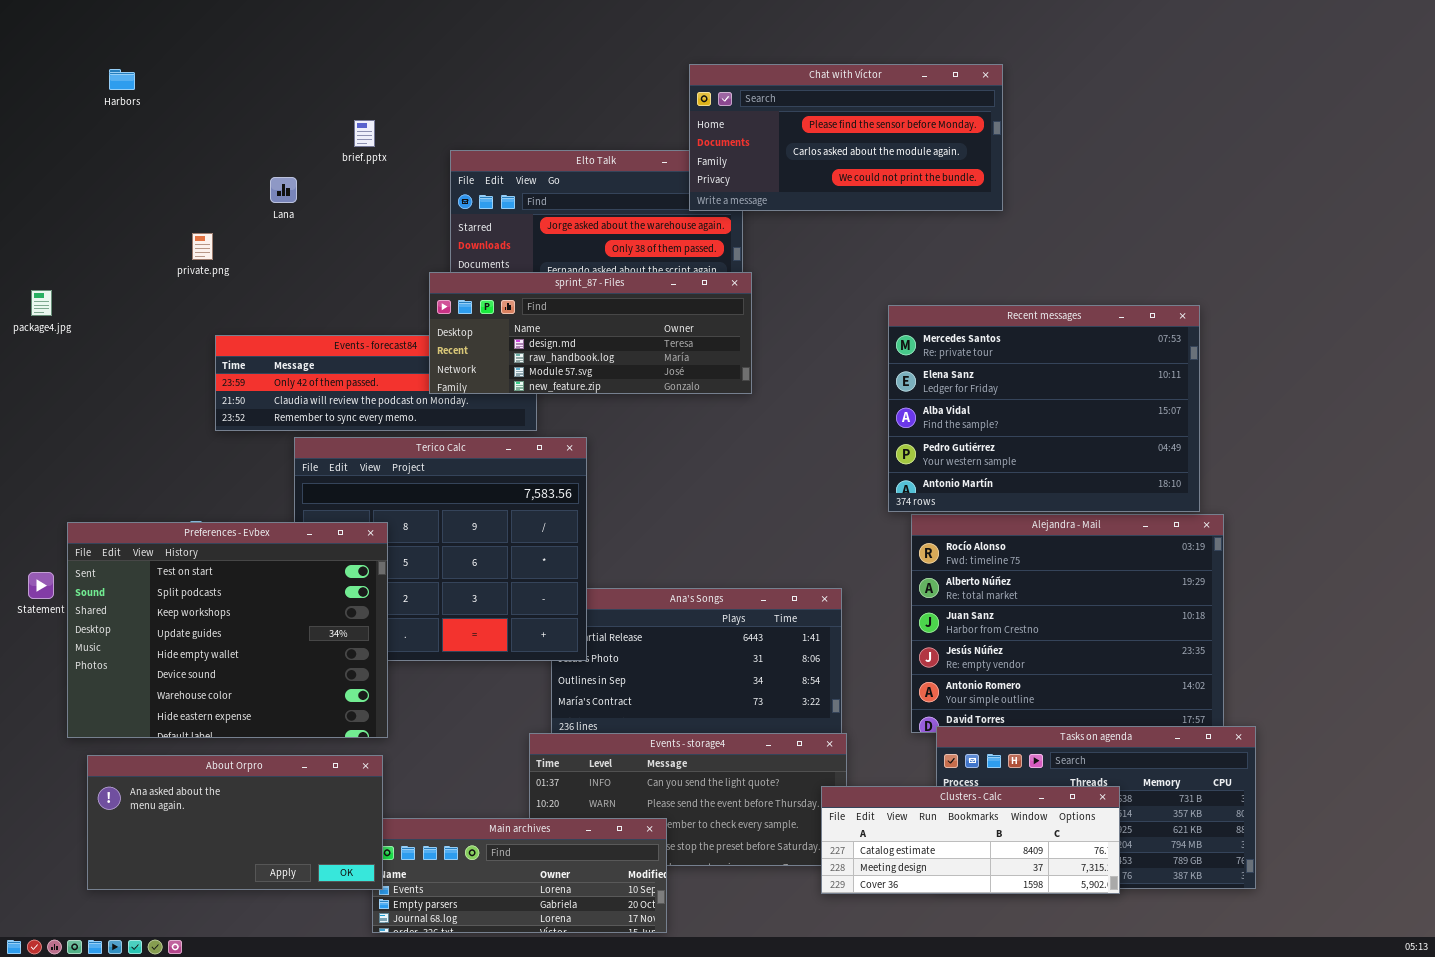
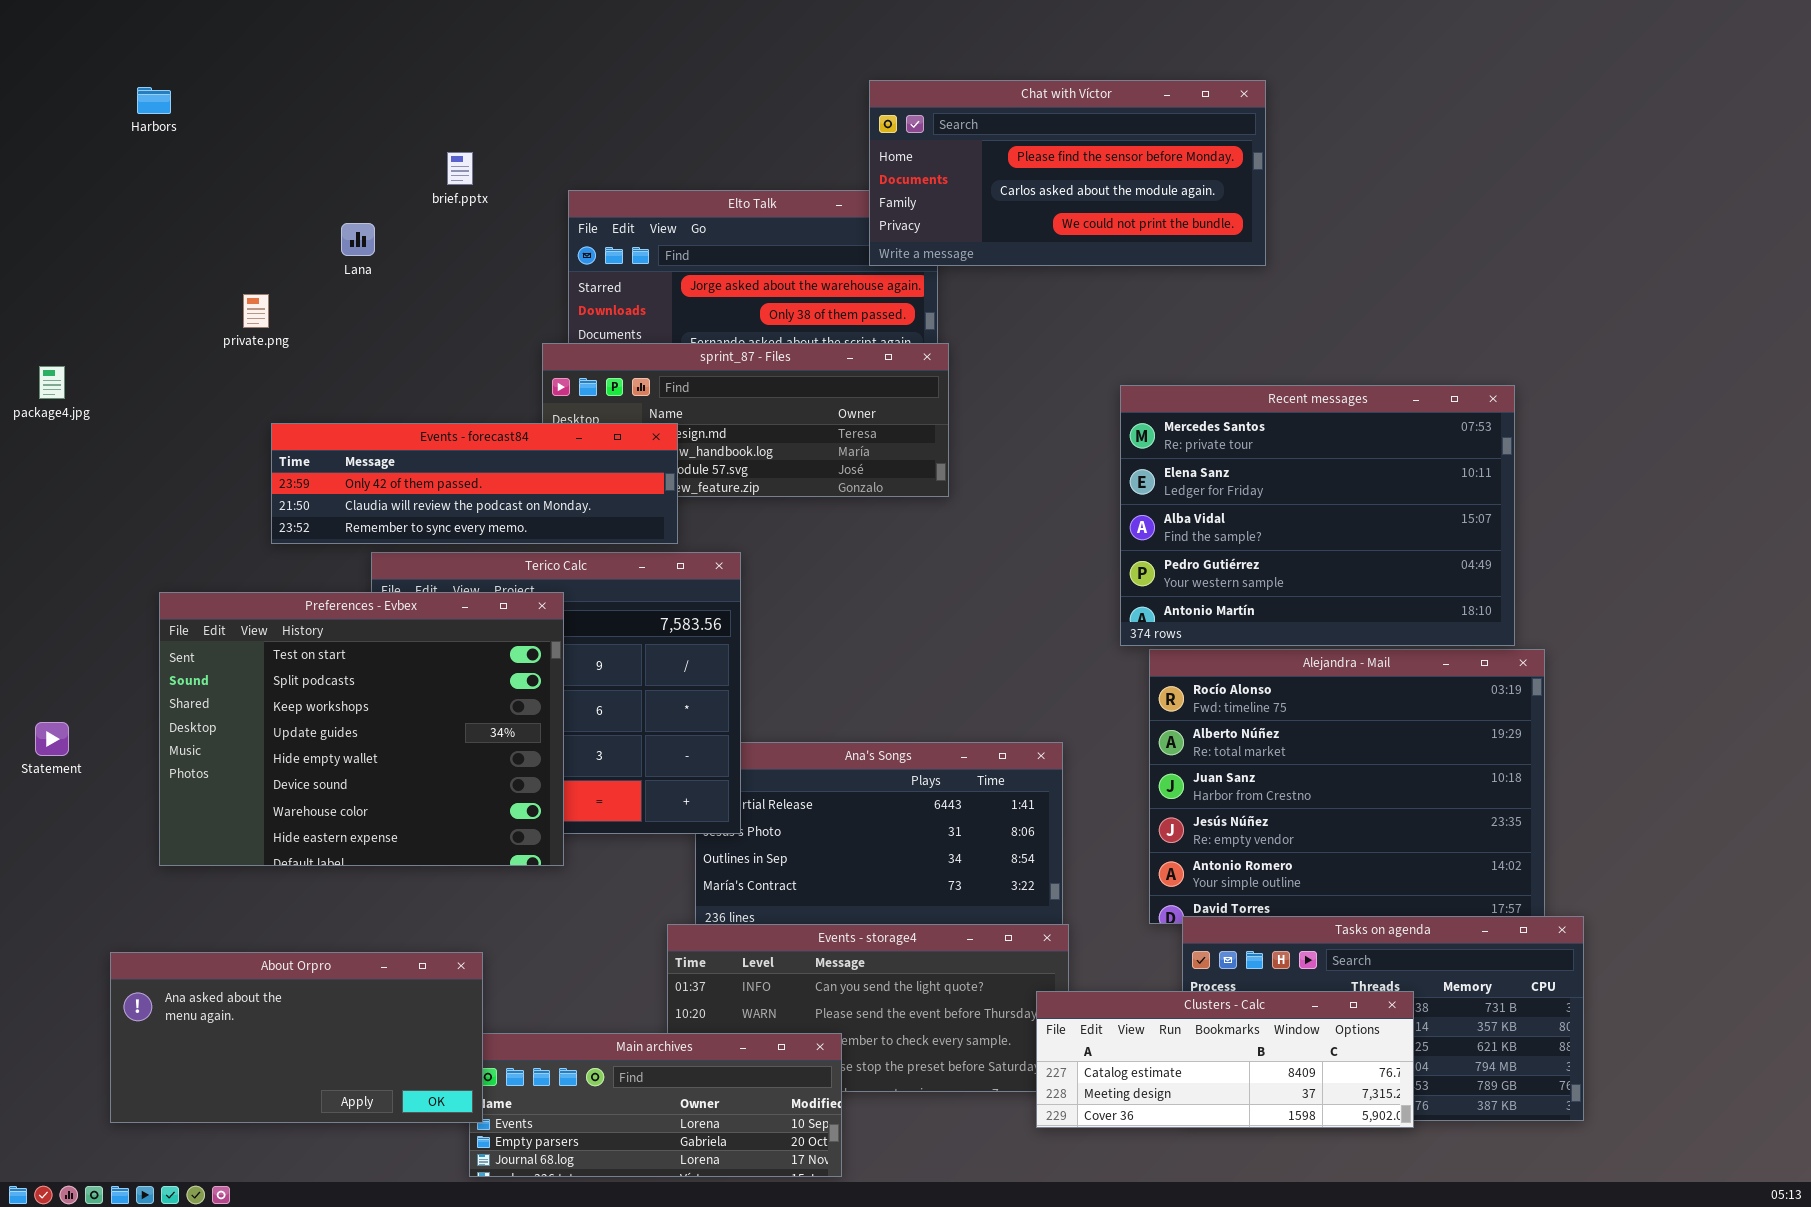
Events - forecast84: [215,335,537,431] -> [271,423,678,544], raised
Preferences - Evbex: [67,522,388,738] -> [159,592,564,866], moved

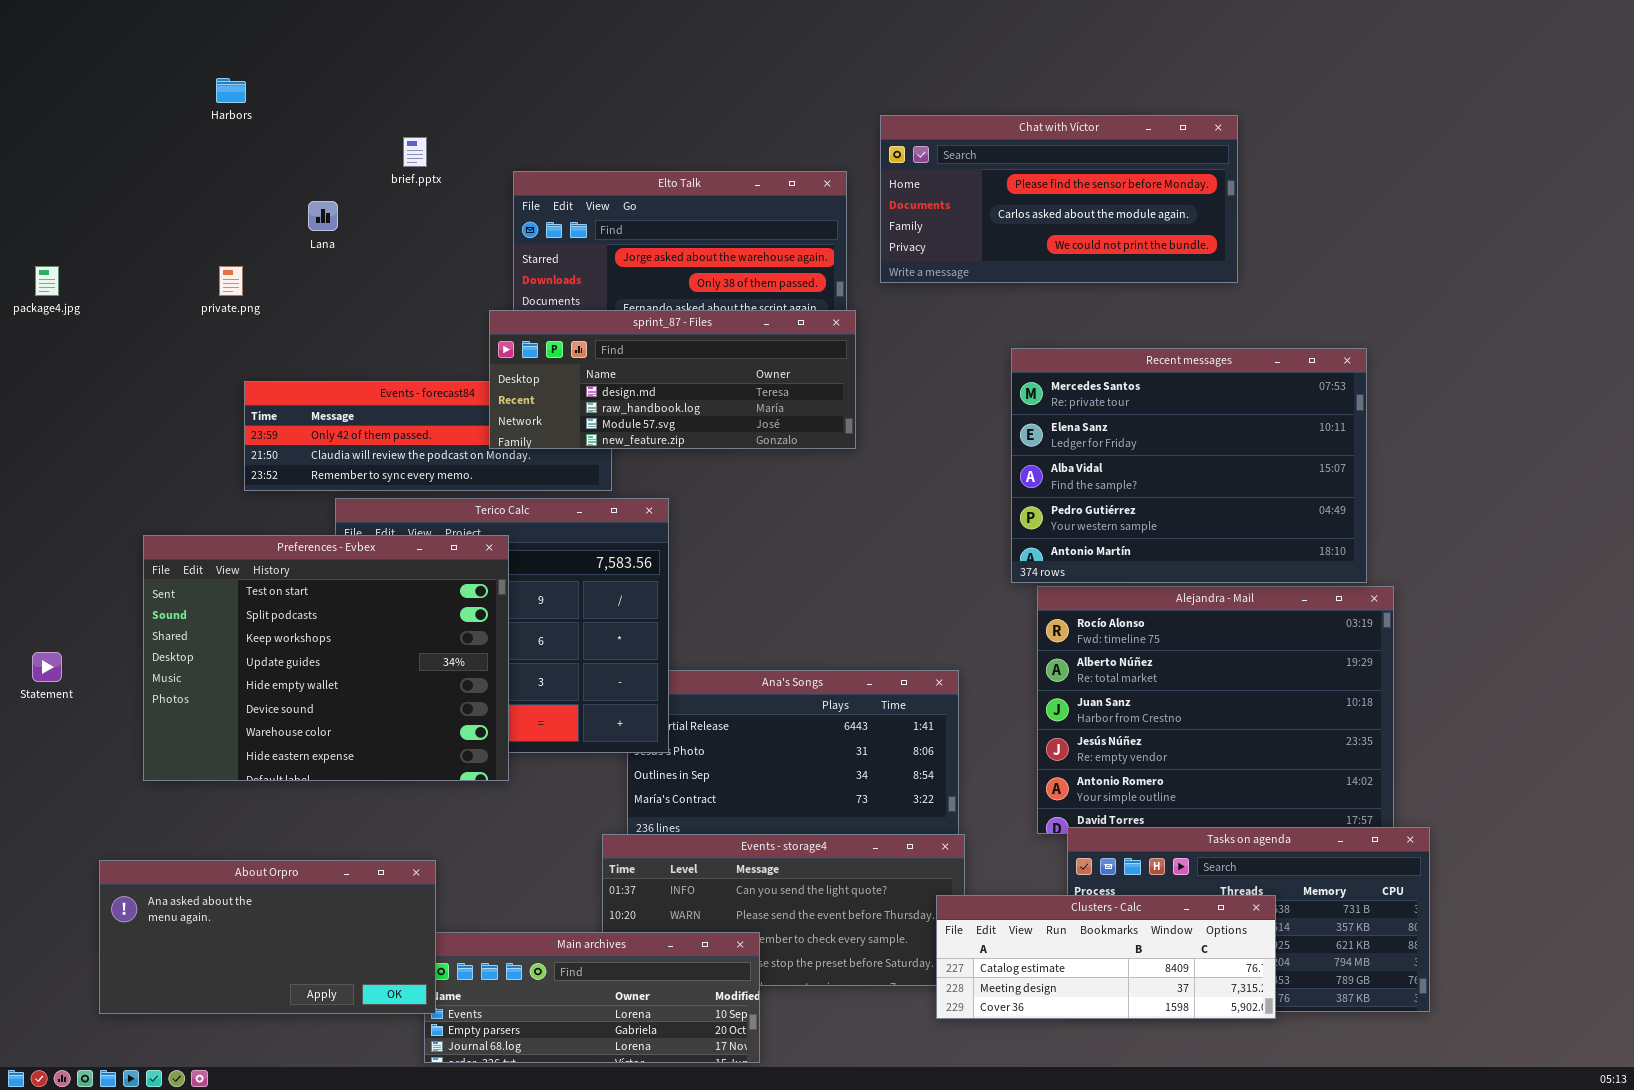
Chat with Víctor: [869,80,1266,266] -> [880,115,1238,283], moved
Harbors: [137,87,171,114] -> [216,78,246,103], moved
sprint_87 - Files: [542,343,949,497] -> [489,310,856,449], raised
package4.jpg: [39,366,65,399] -> [35,266,59,296], moved

